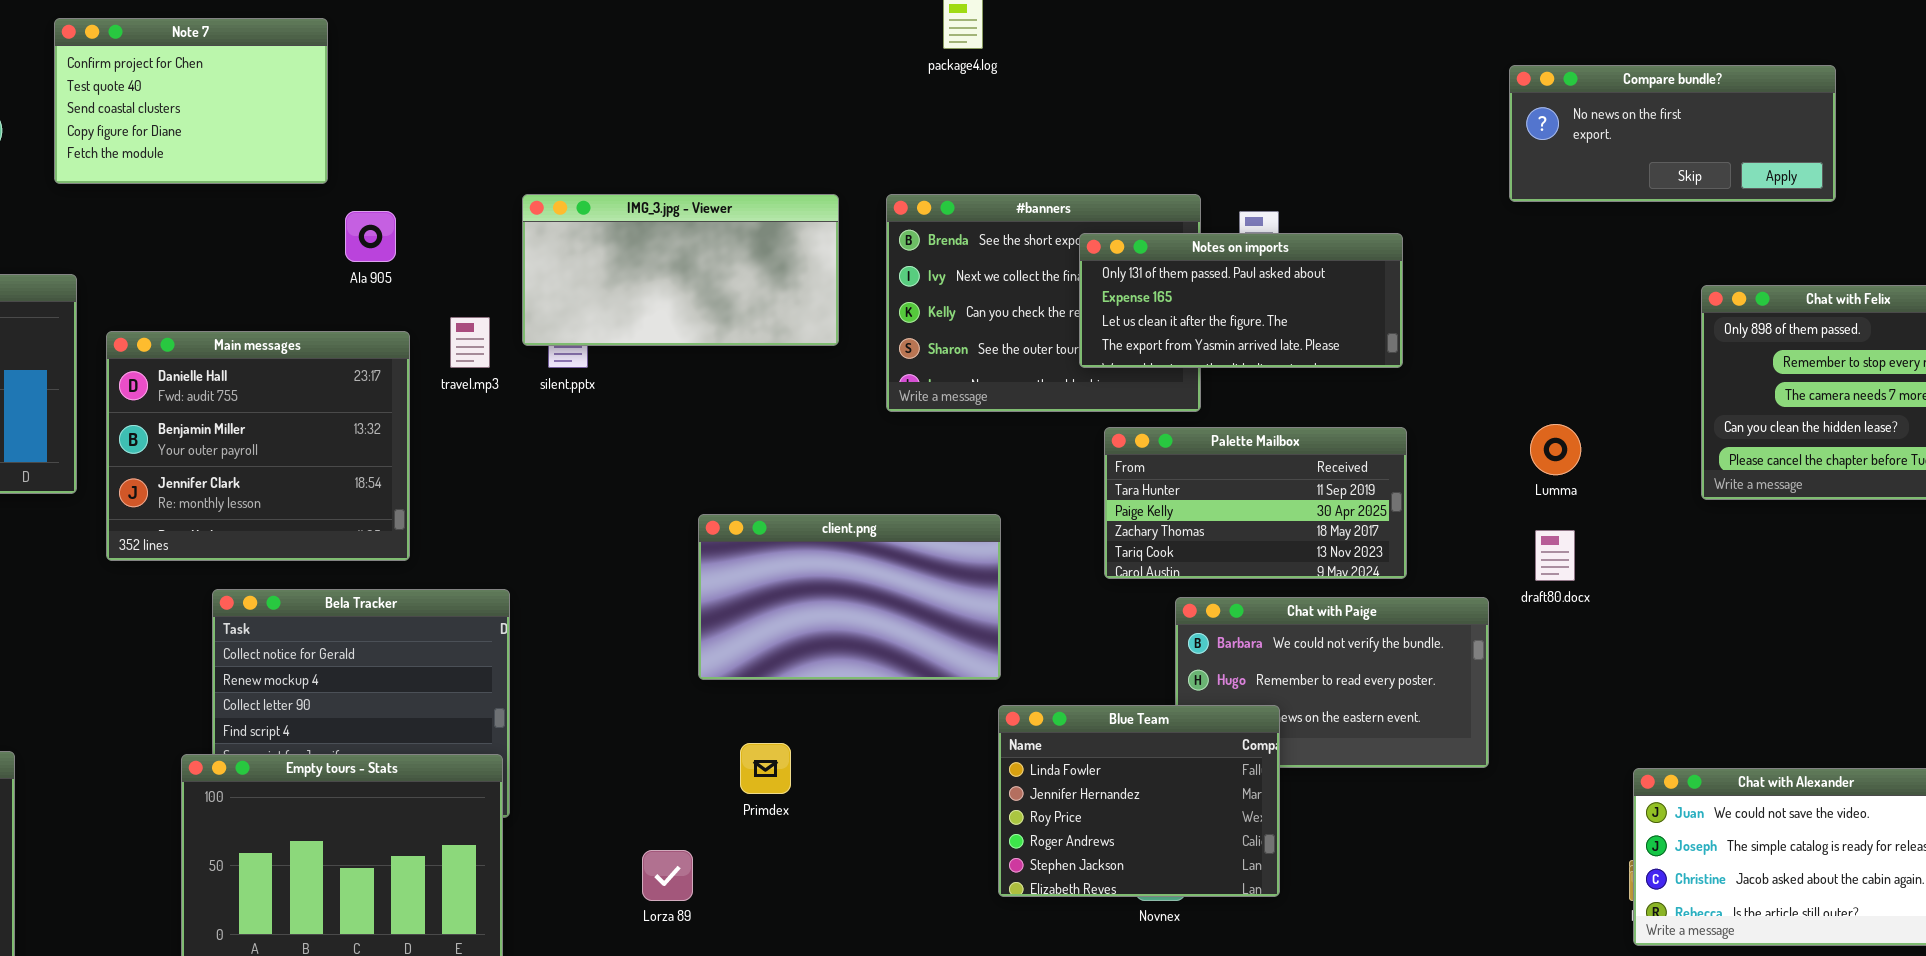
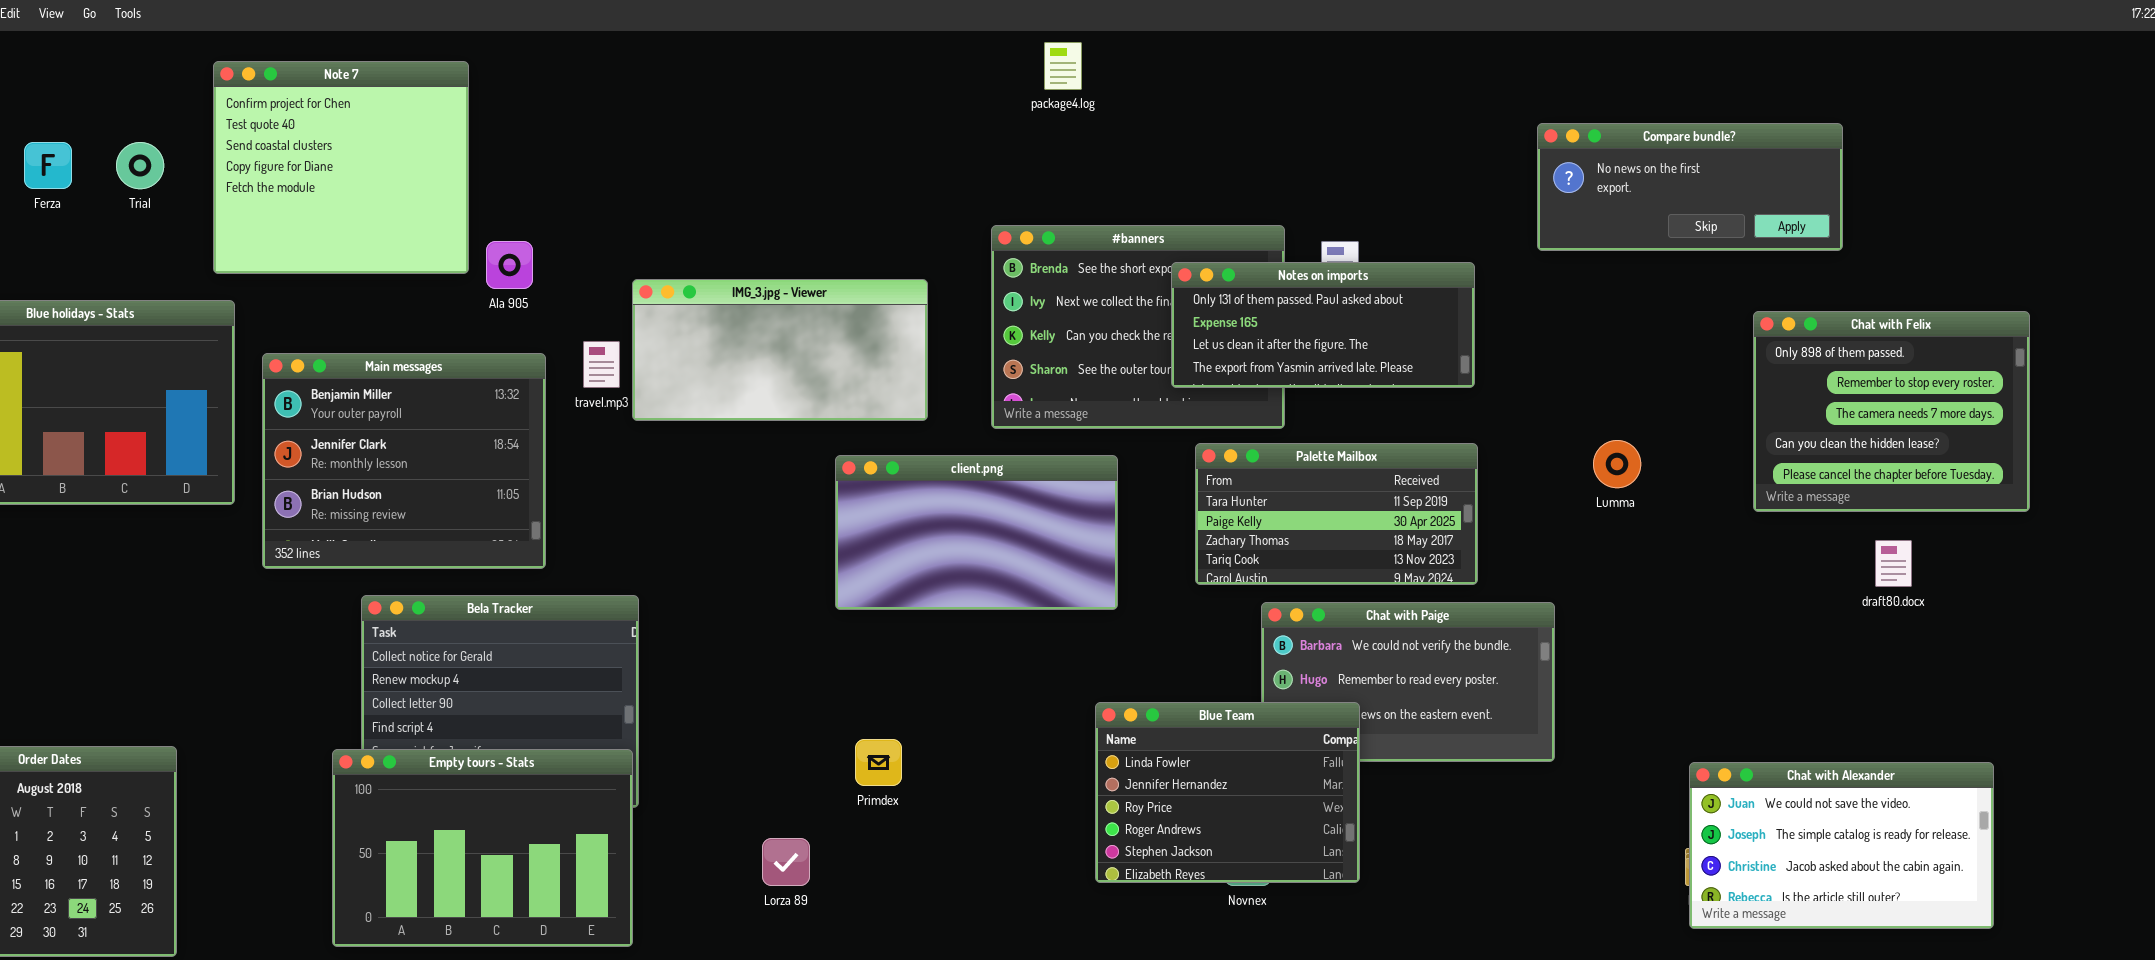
Note 7: [54,18,328,184] -> [213,61,469,274], resized
Compare bundle?: [1509,65,1836,202] -> [1537,123,1843,251], moved
IMG_3.jpg - Viewer: [522,194,839,346] -> [632,279,928,421], moved
Main messages: [106,331,410,561] -> [262,353,546,569], scrolled down 1 row
client.png: [698,514,1001,680] -> [835,455,1118,610], moved
draft80.docx: [1535,530,1575,581] -> [1875,540,1912,587], moved

